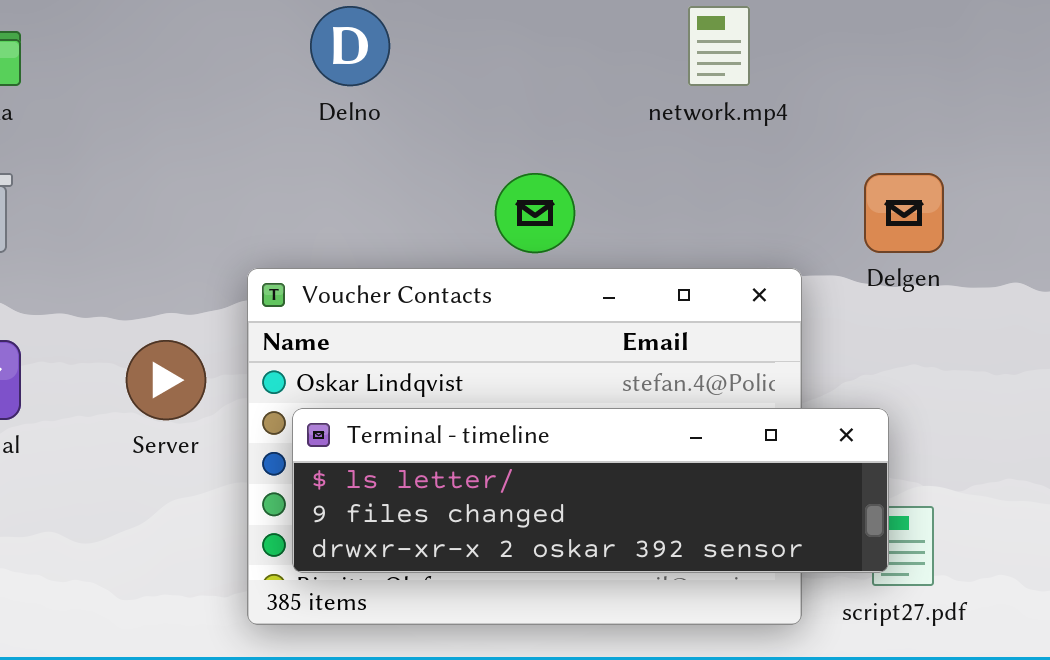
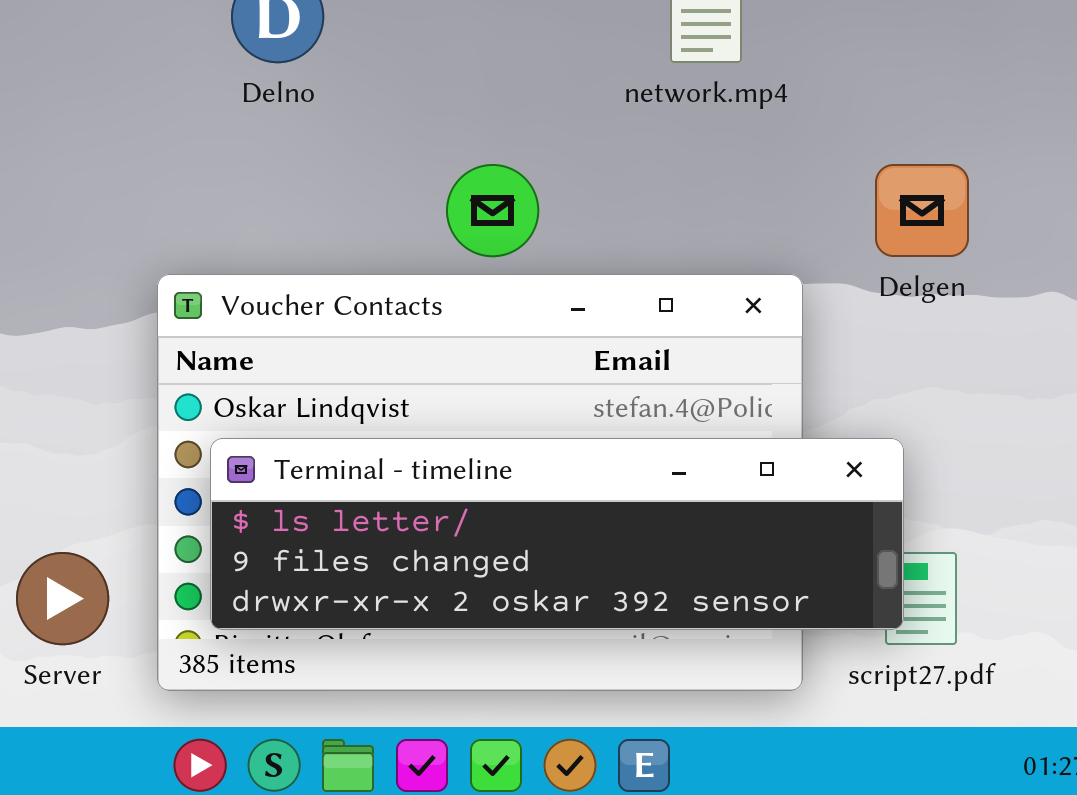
Server: [126,340,206,420] -> [16,552,109,645], moved

